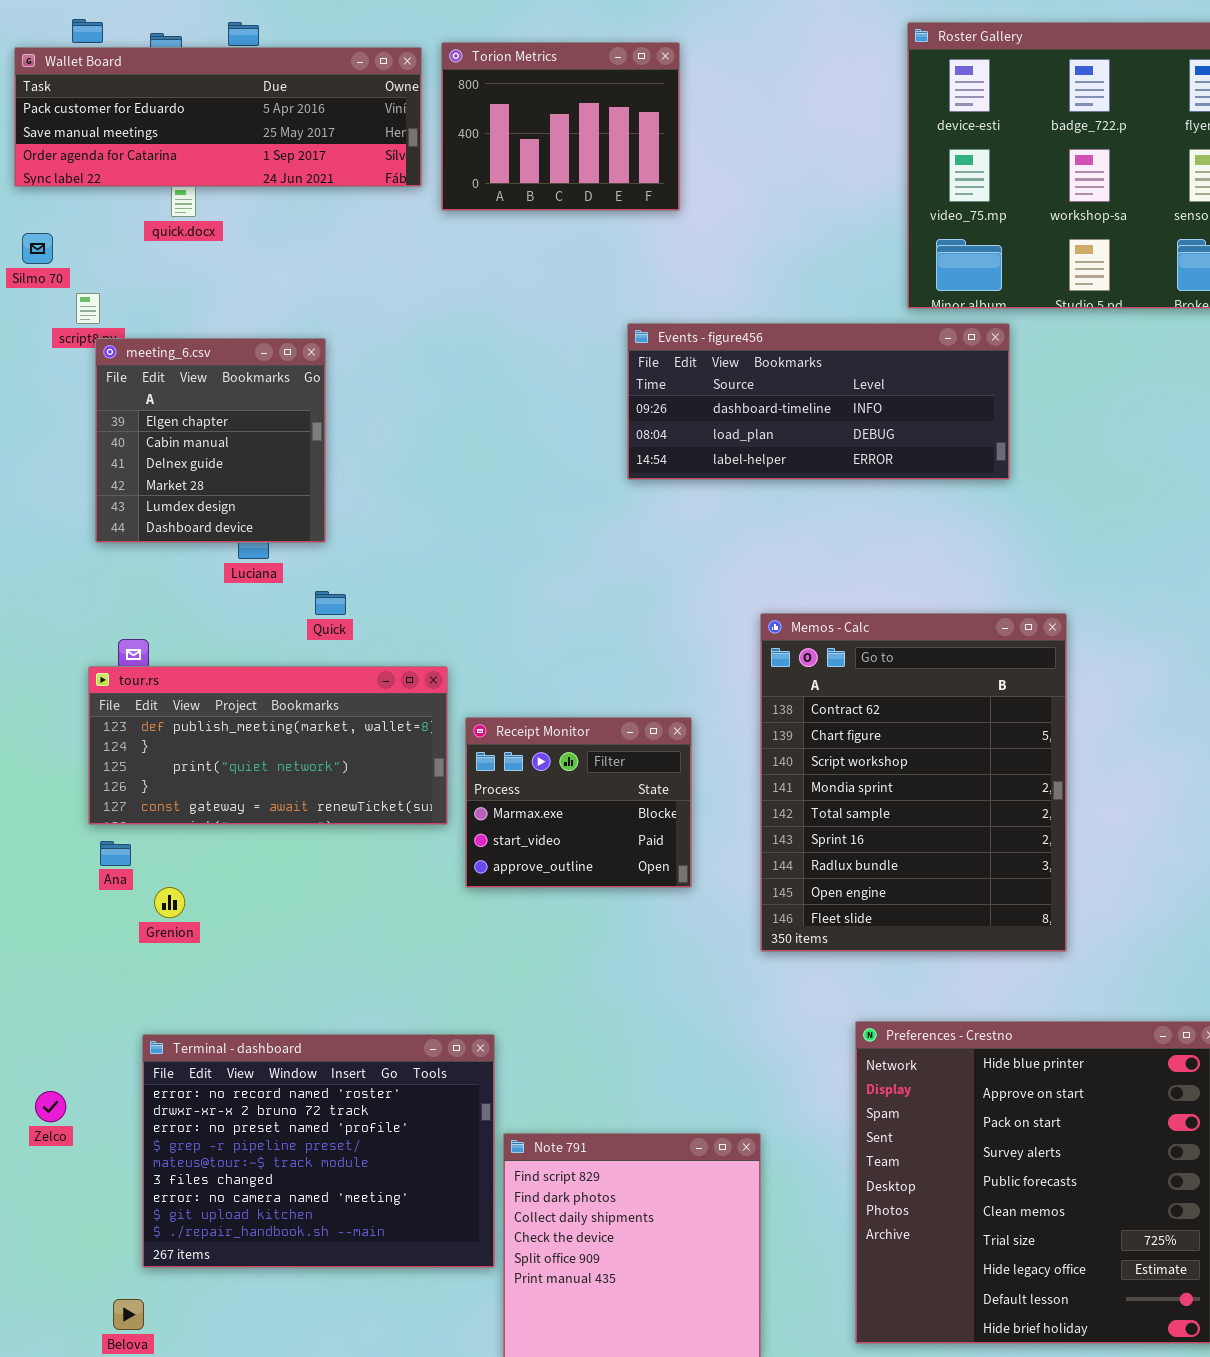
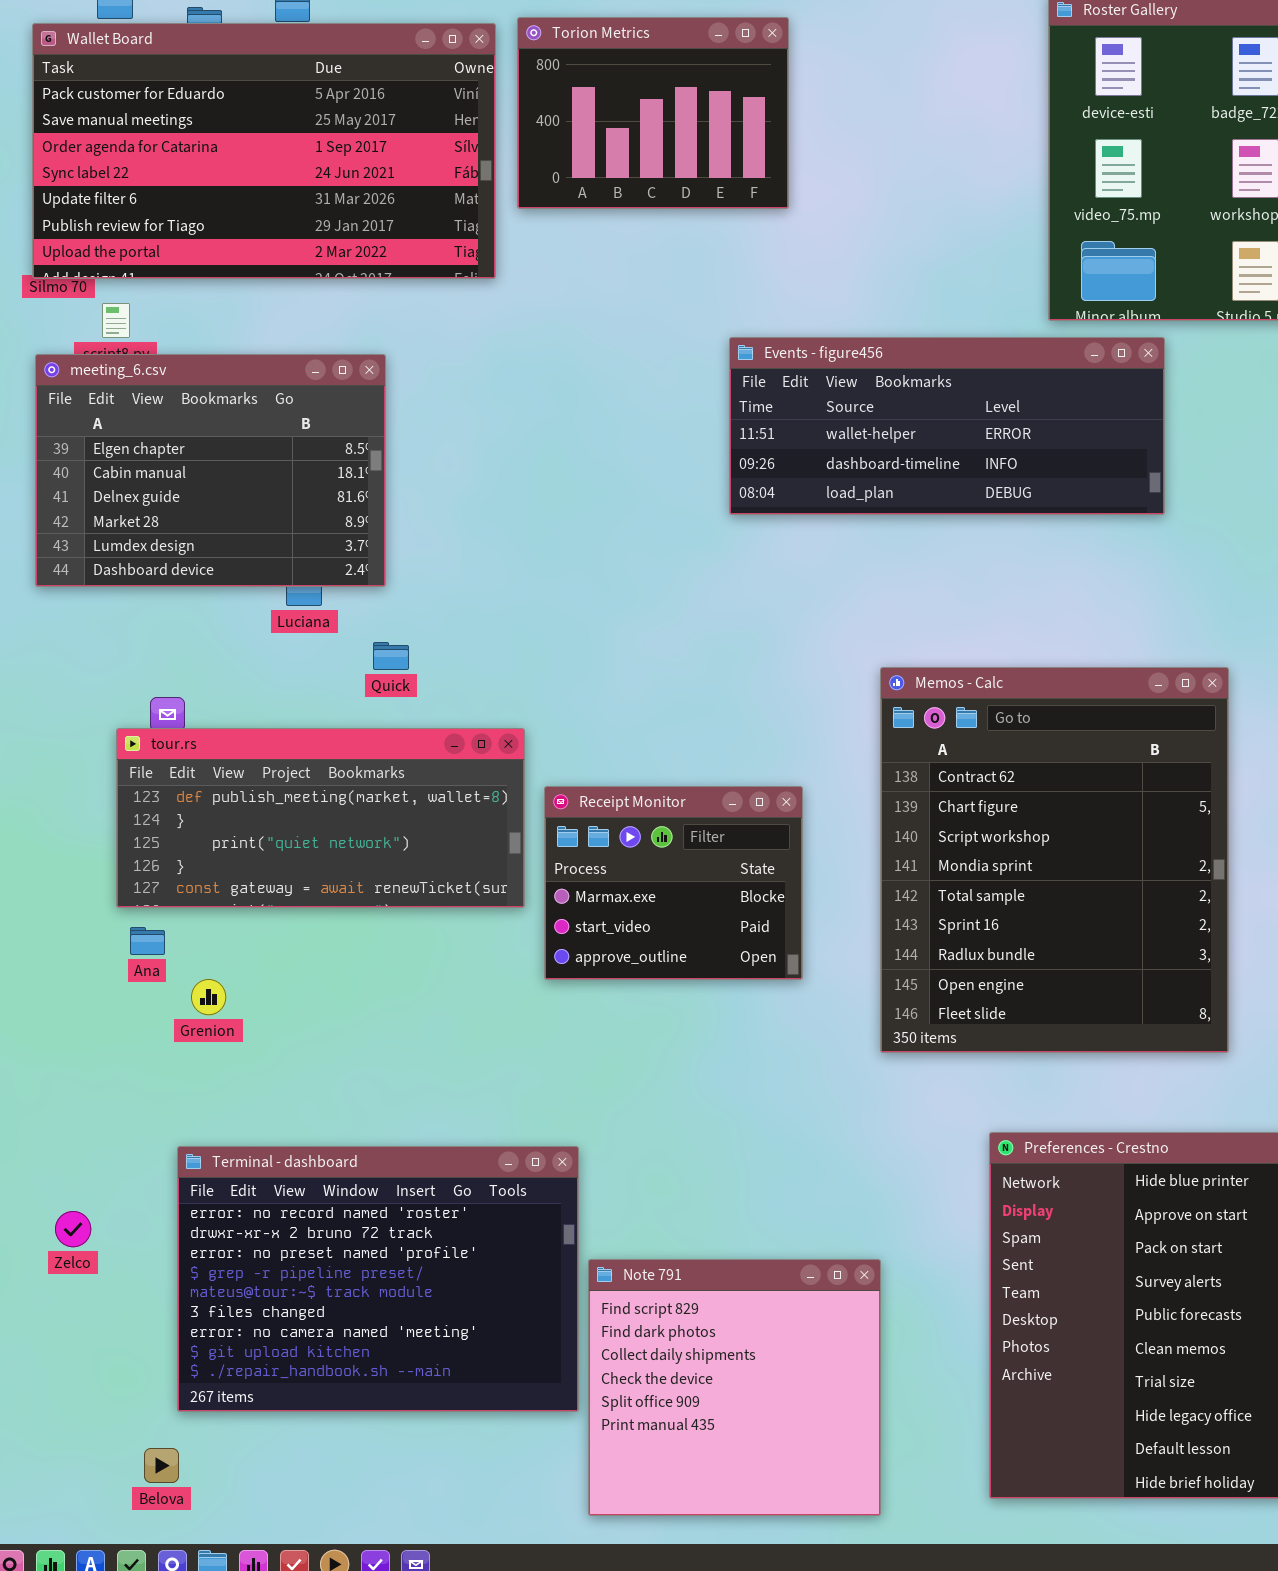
Wallet Board: [14,47,422,187] -> [32,23,496,279], resized
Events - figure456: [627,323,1010,480] -> [729,337,1165,515], scrolled up 1 row
meeting_6.csv: [95,338,326,543] -> [35,354,386,587], resized

